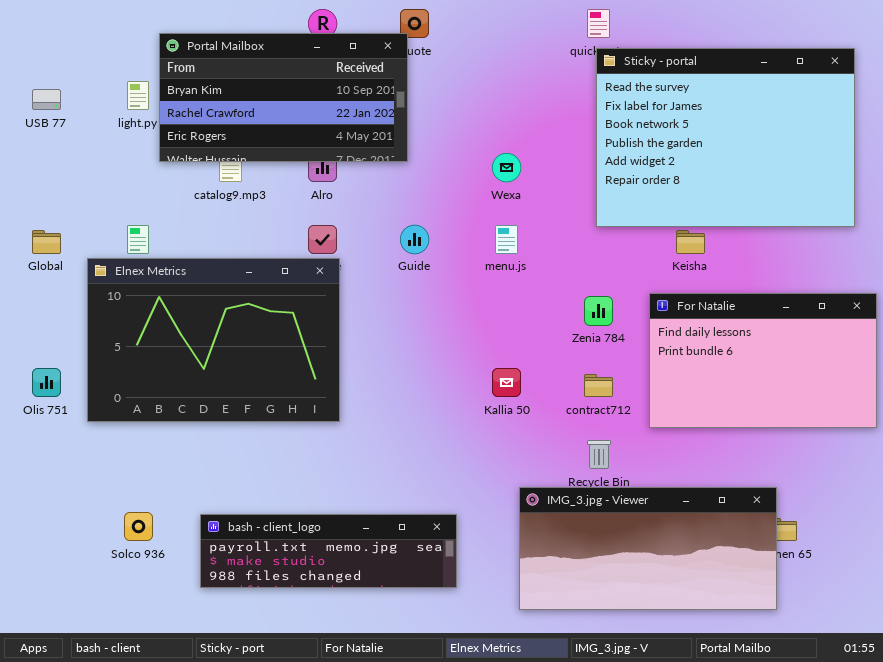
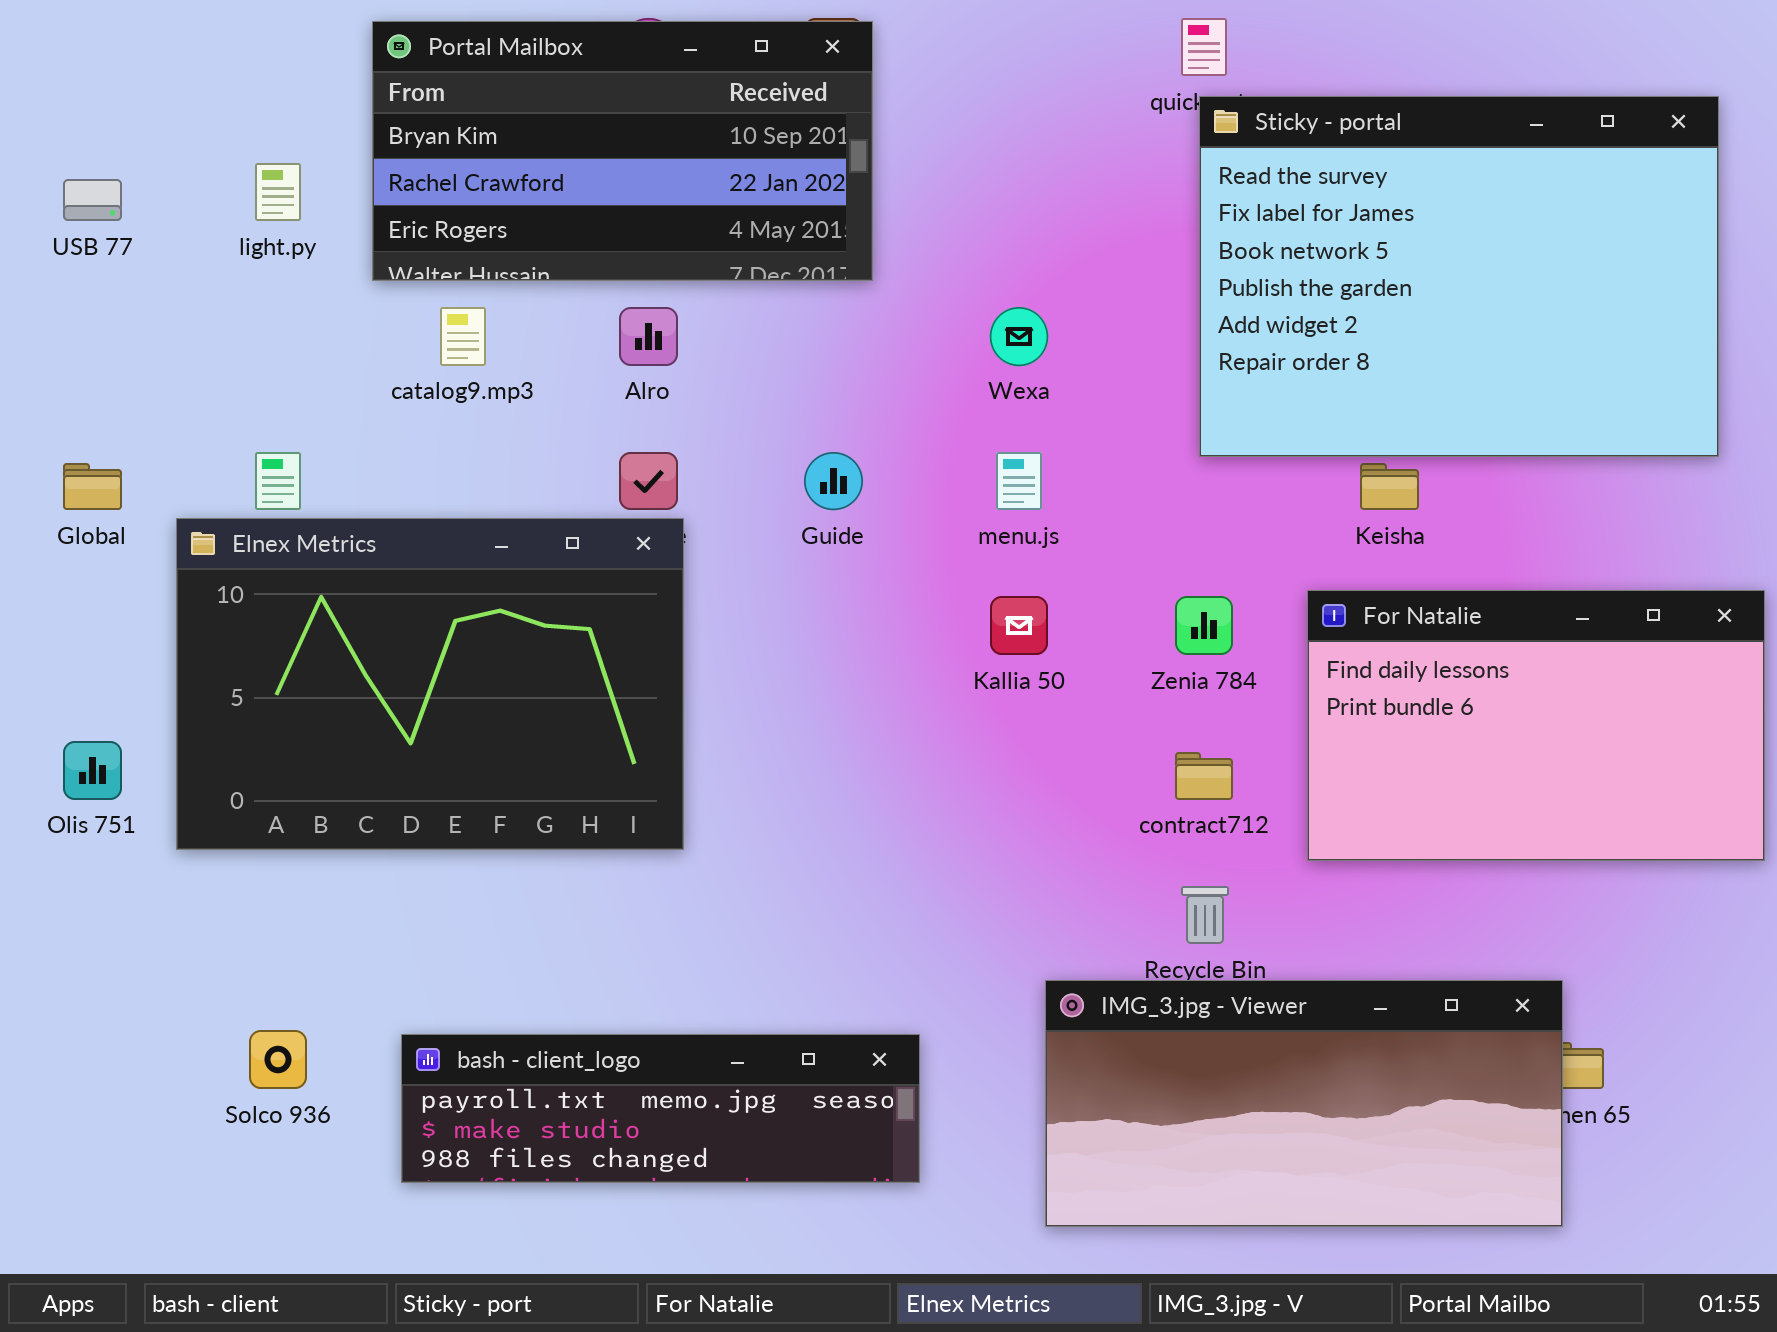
Portal Mailbox: [159,33,408,162] -> [372,21,873,281], moved
Kallia 50: [492,368,521,397] -> [990,596,1048,655], moved

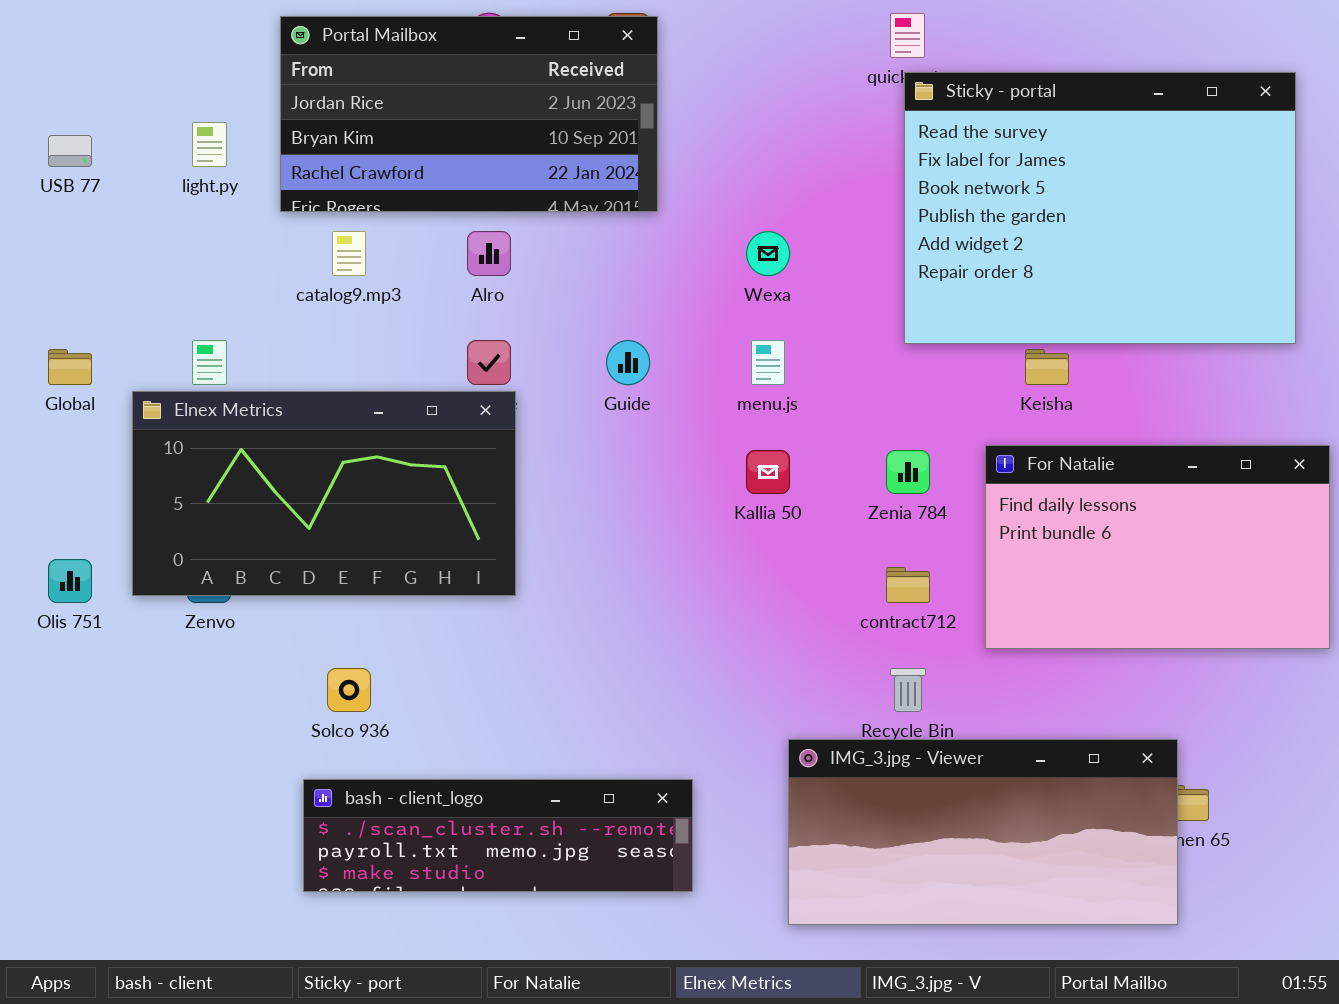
Portal Mailbox: [372,21,873,281] -> [280,16,658,212], scrolled up 1 row
Elnex Metrics: [176,518,684,850] -> [132,391,516,596], resized
Solco 936: [249,1030,307,1089] -> [327,668,371,712], moved
bash - client_logo: [401,1034,920,1183] -> [303,779,693,892], scrolled up 1 row

